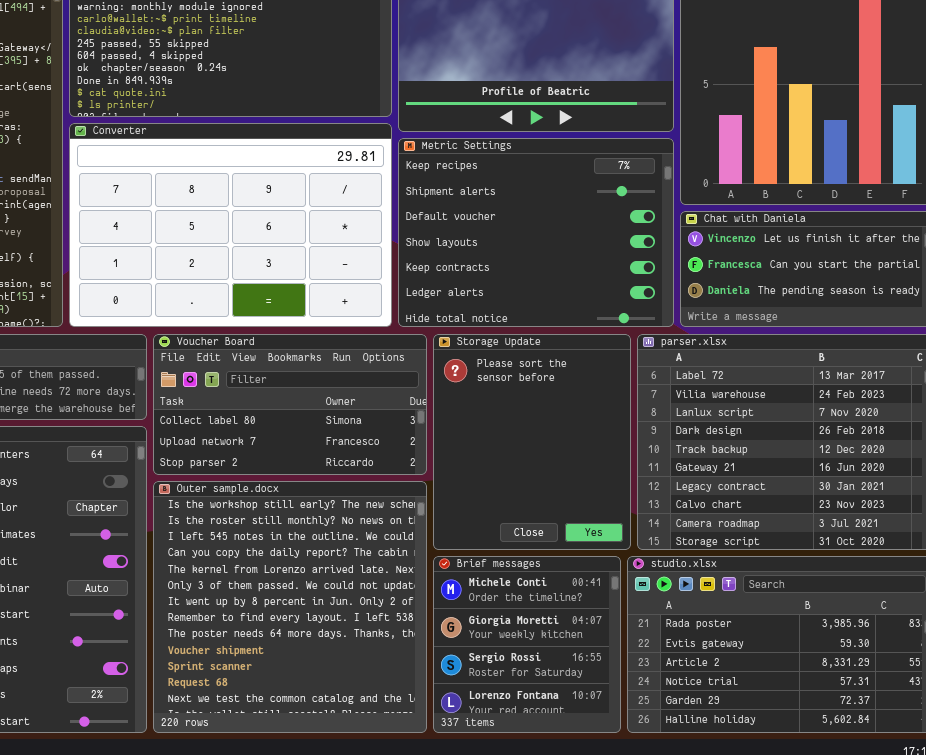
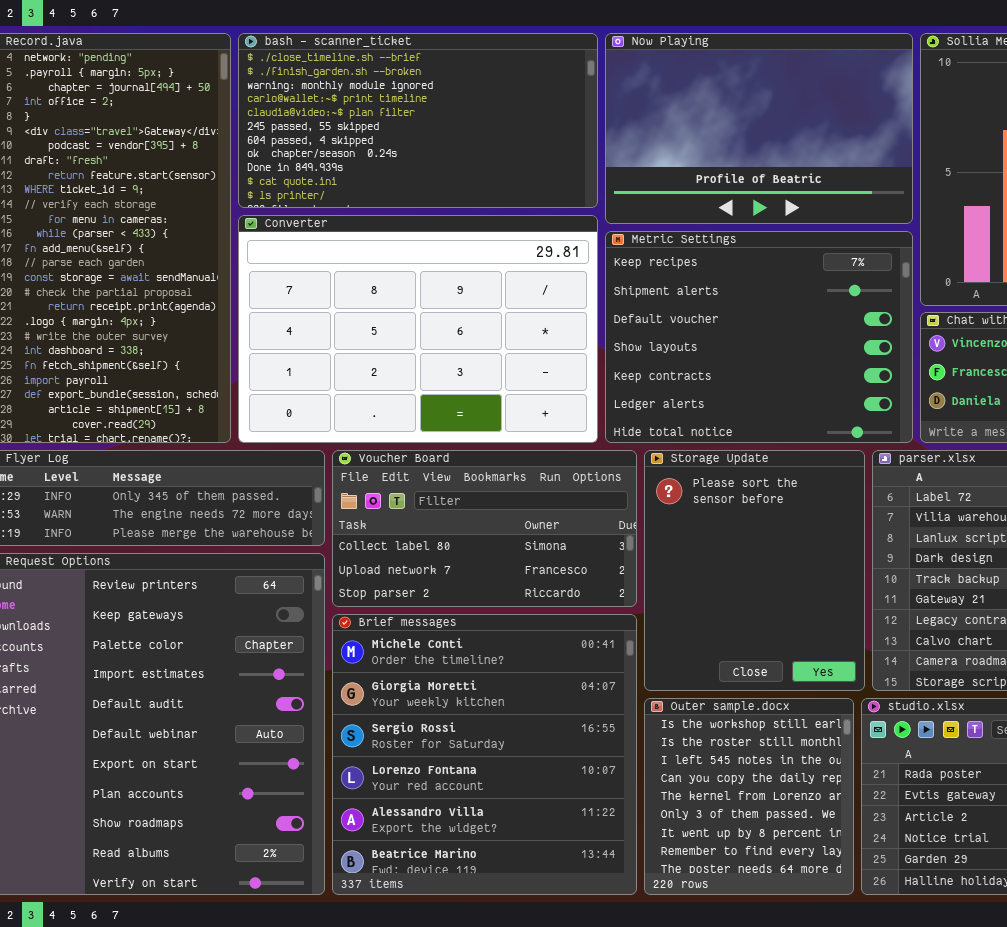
Outer sample.docx: [153,481,427,733] -> [644,698,854,895], moved, resized
Brief messages: [433,556,621,733] -> [332,614,637,895], moved, resized

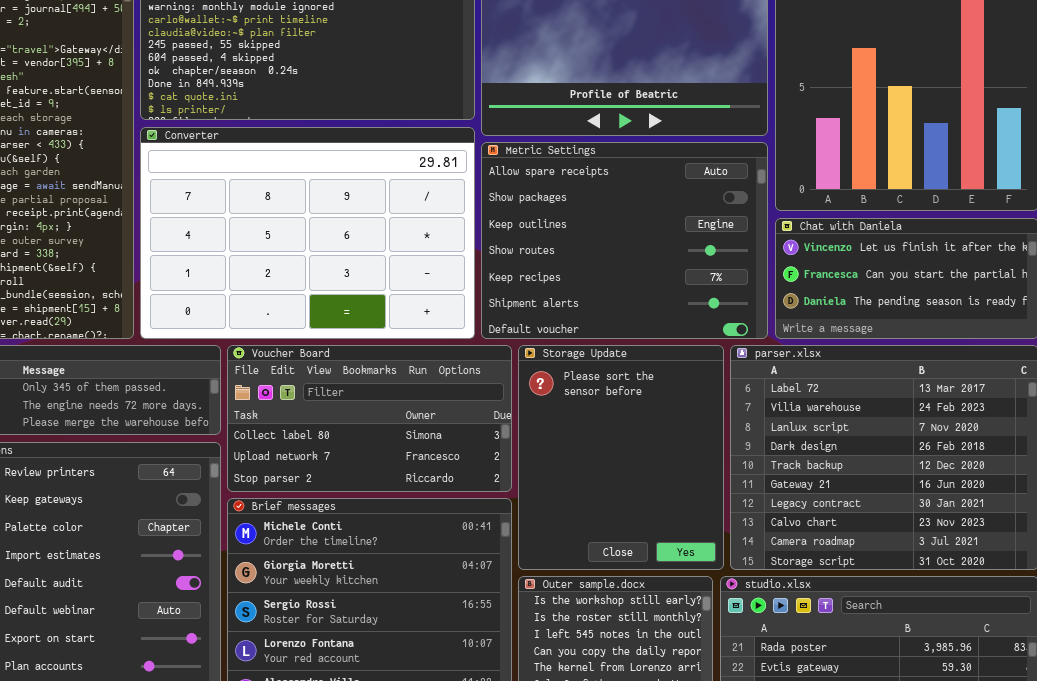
Metric Settings: [605,231,913,443] -> [481,142,768,339], scrolled up 4 rows

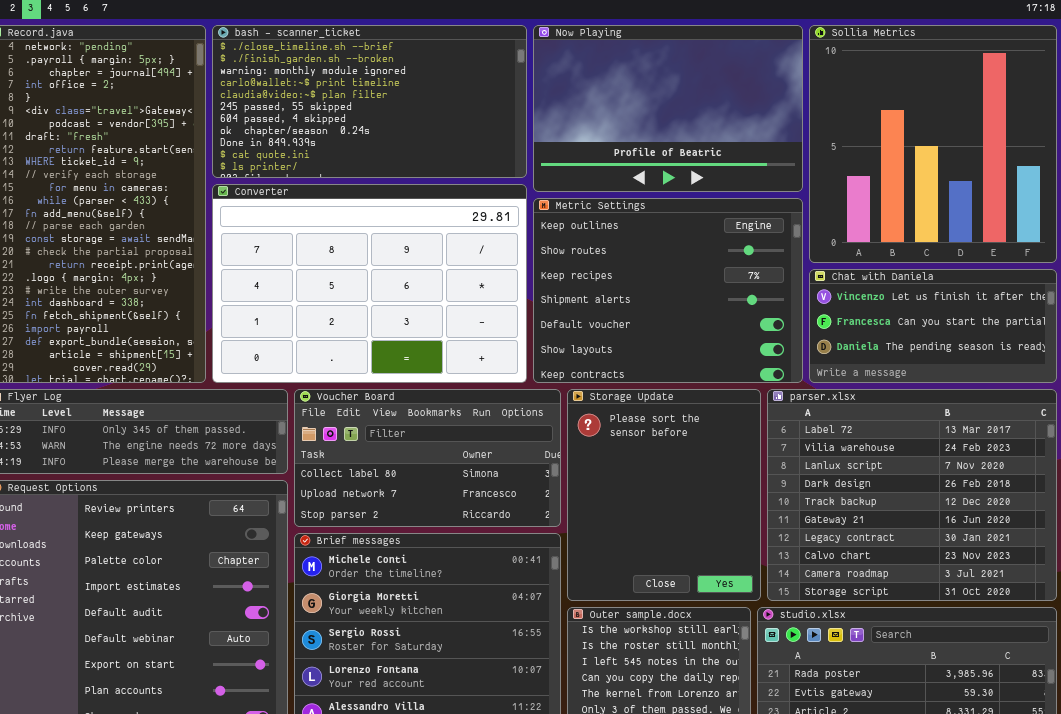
Metric Settings: [481,142,768,339] -> [533,198,803,383], scrolled down 2 rows

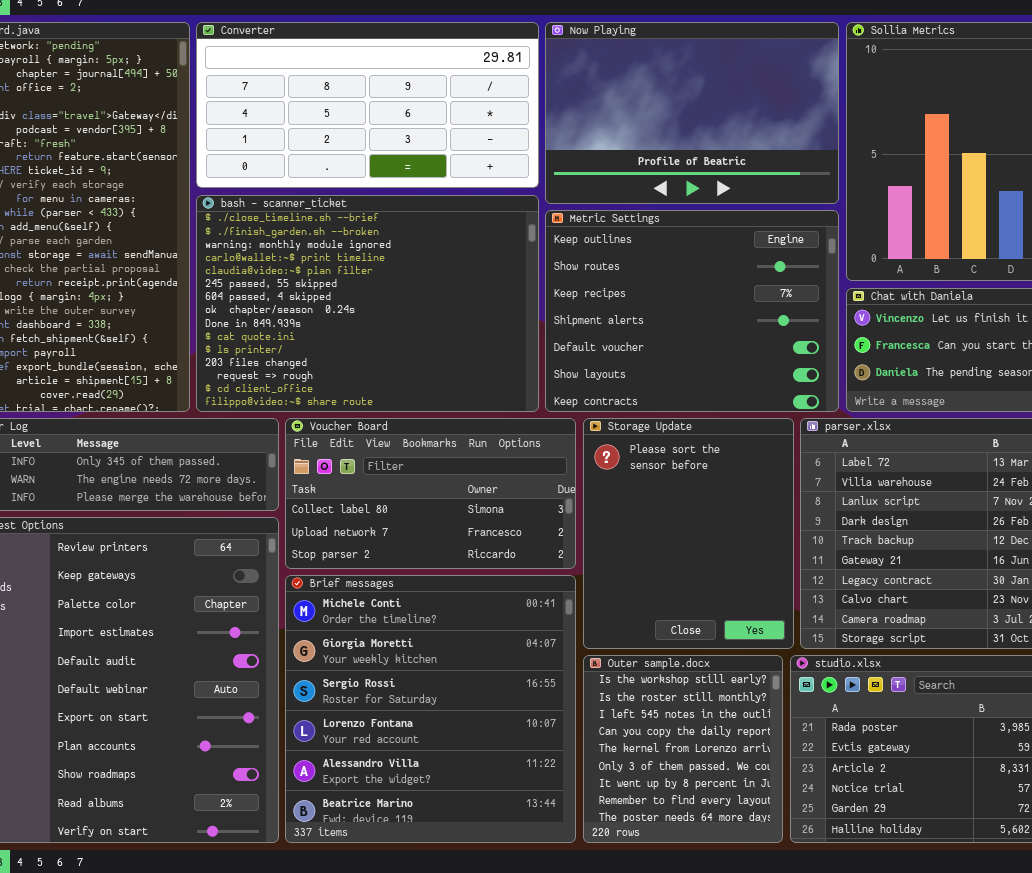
bash - scanner_ticket: [212,25,527,178] -> [196,195,539,412], moved, resized
Converter: [212,184,527,383] -> [196,22,539,188], moved, resized

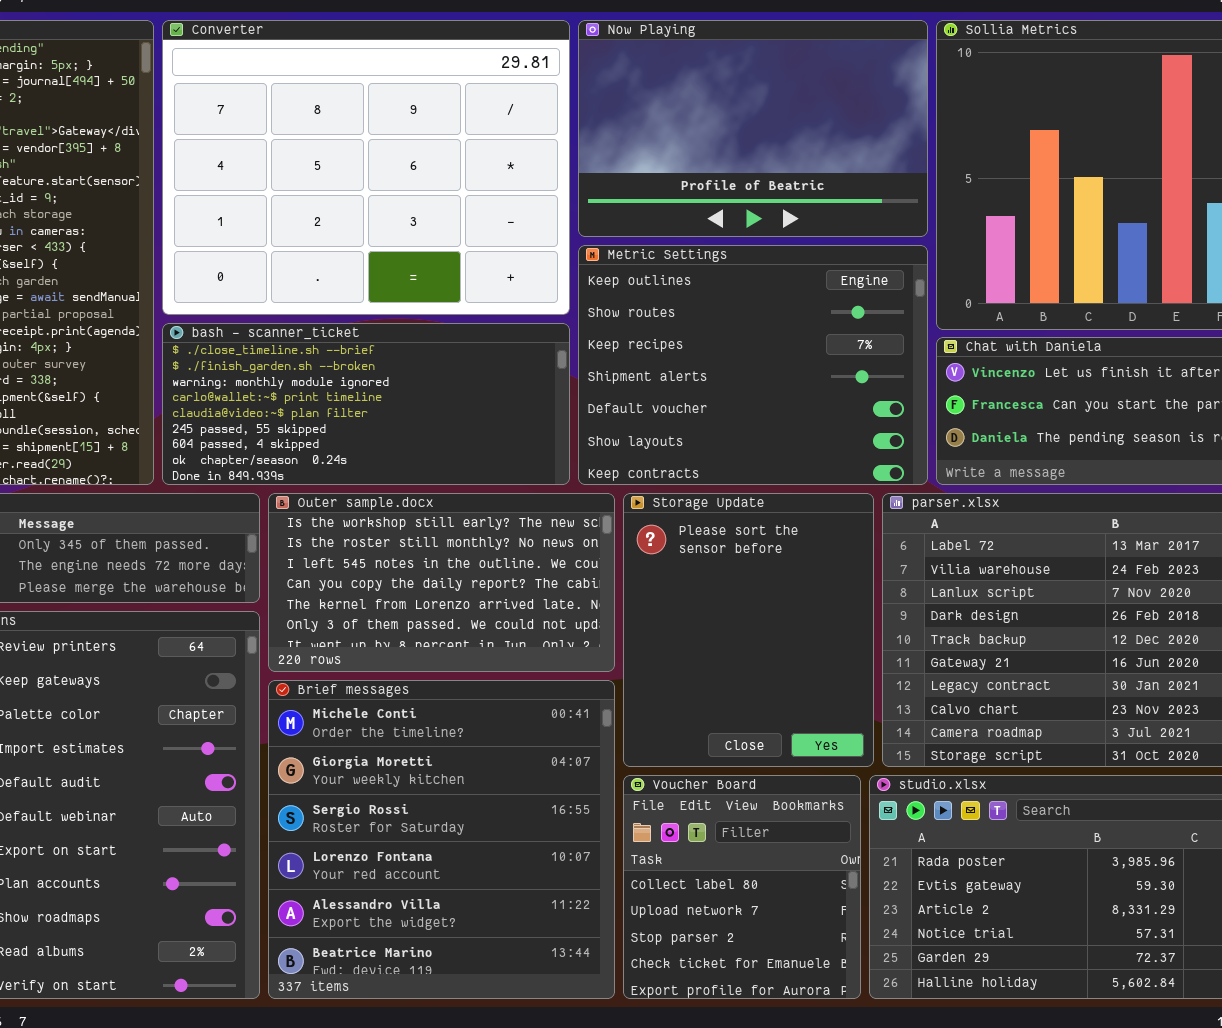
Converter: [196,22,539,188] -> [162,20,570,315], resized
bash - scanner_ticket: [196,195,539,412] -> [162,323,570,485], resized
Voucher Board: [285,418,576,569] -> [623,775,861,999], moved, resized
Outer sample.docx: [583,655,783,843] -> [268,493,615,672], moved, resized

